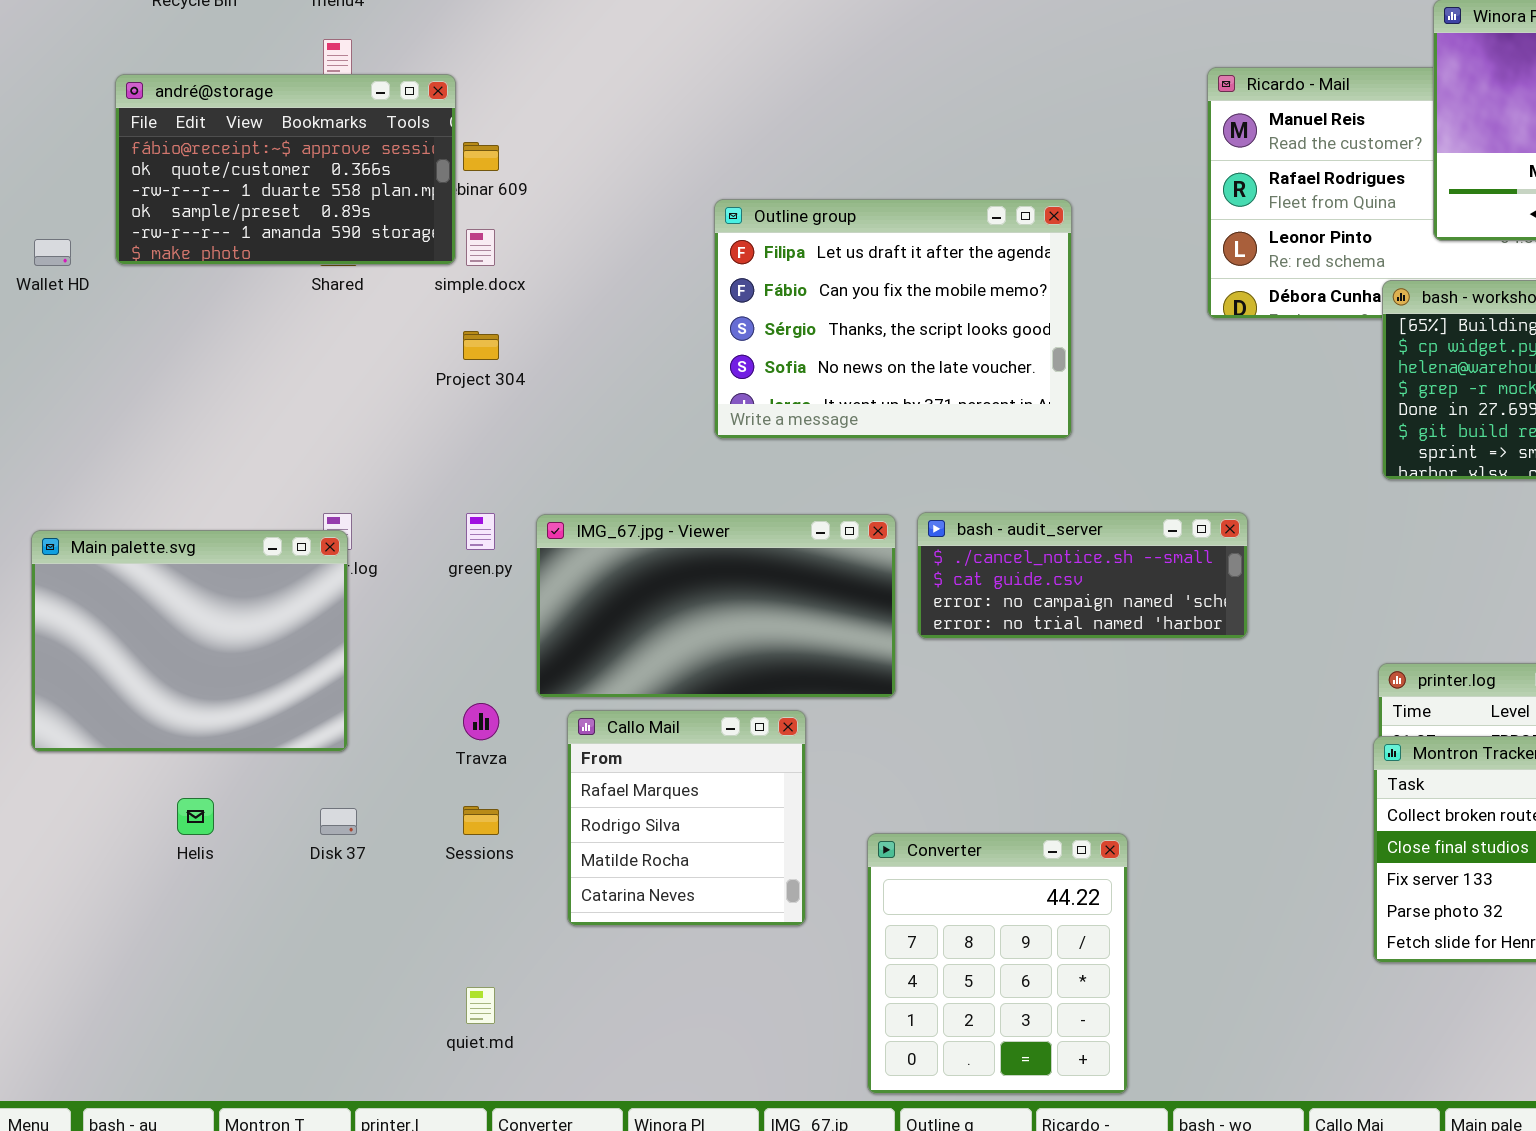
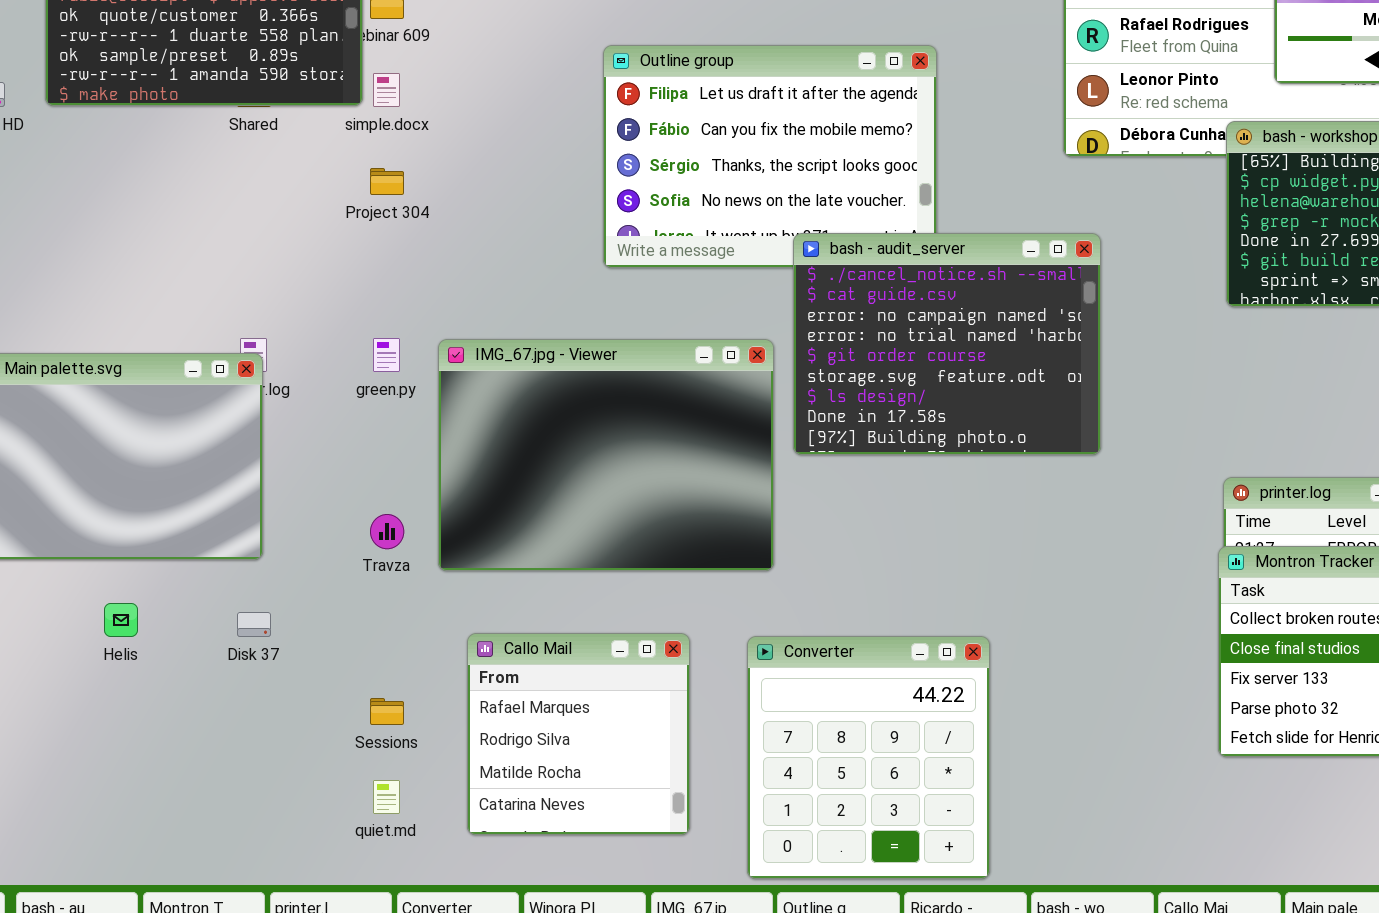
bash - audit_server: [917,512,1248,639] -> [793,233,1101,455], resized
IMG_67.jpg - Viewer: [536,514,896,698] -> [438,339,774,571], resized
Callo Mail: [567,710,806,926] -> [467,633,690,835], moved
Sessions: [463,806,499,835] -> [370,698,404,725], moved

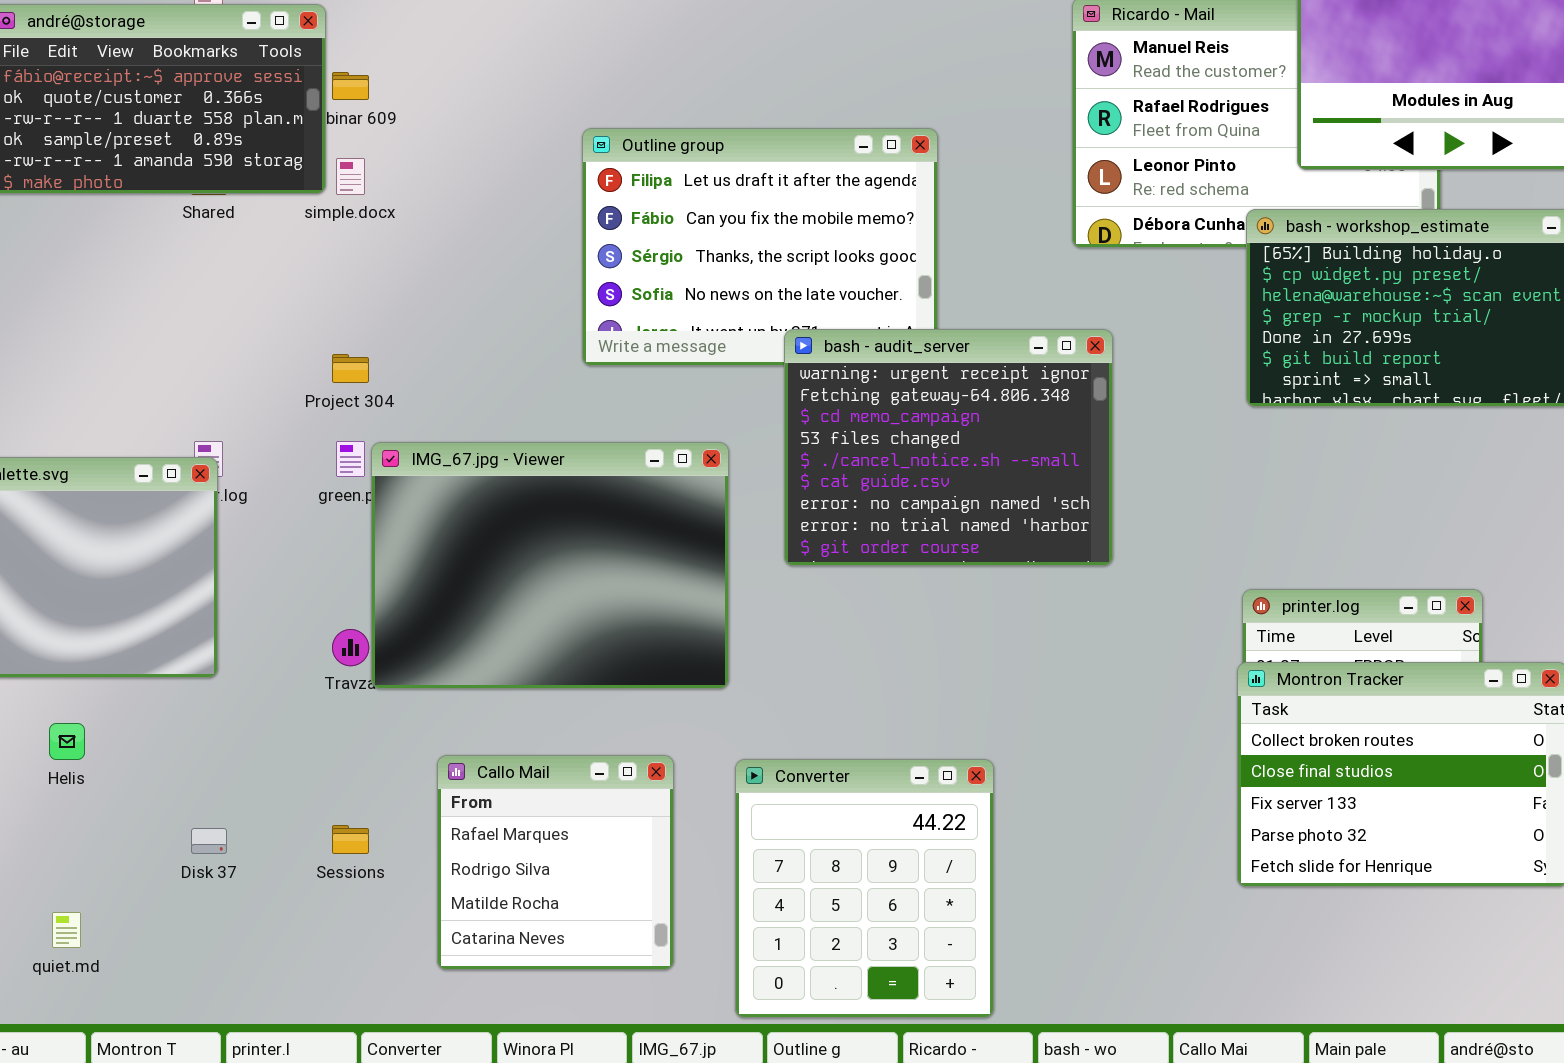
Project 304: [370,168,404,195] -> [332,354,369,383], moved
bash - audit_server: [793,233,1101,455] -> [784,329,1113,566], scrolled up 4 rows
IMG_67.jpg - Viewer: [438,339,774,571] -> [371,442,729,689], moved
Disk 37: [237,612,271,637] -> [191,828,227,854], moved
quiet.md: [373,780,400,814] -> [52,912,81,948], moved

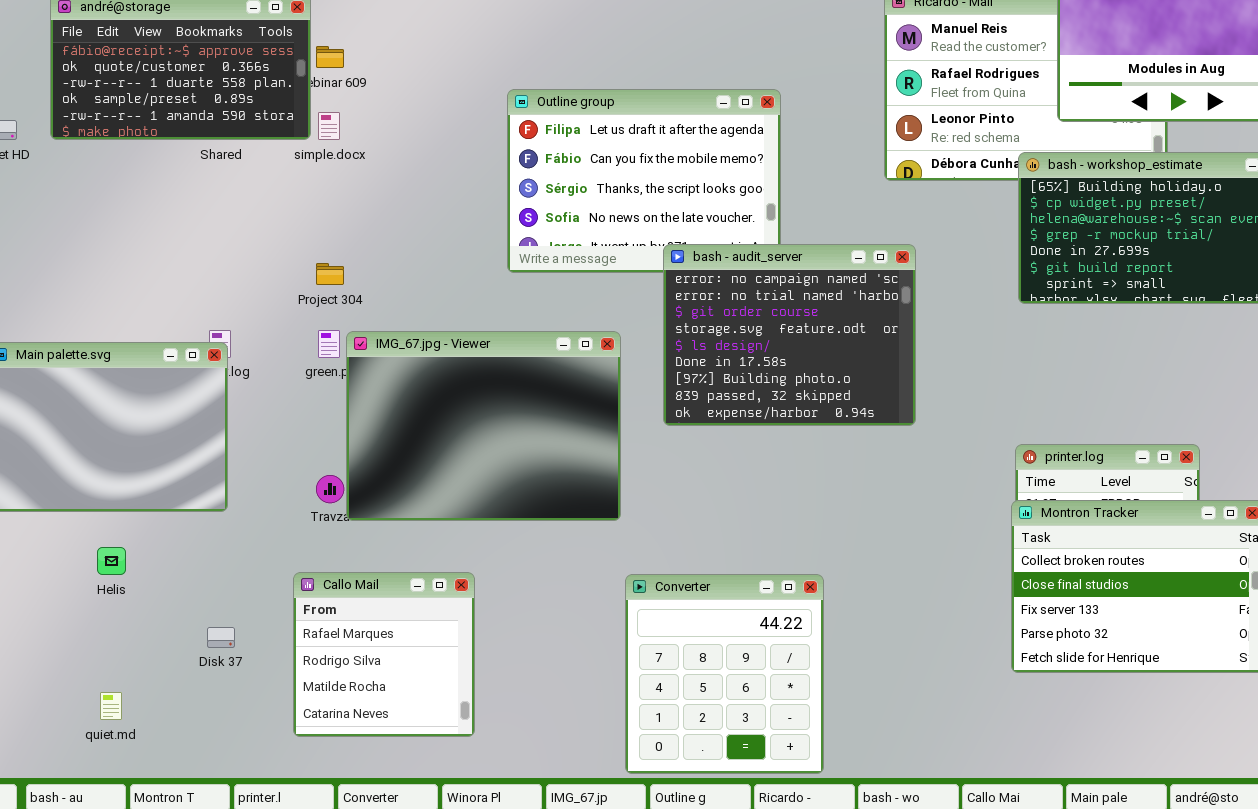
bash - audit_server: [784,329,1113,566] -> [663,244,916,426], scrolled down 6 rows
Callo Mail: [437,755,674,970] -> [293,572,475,737], moved

